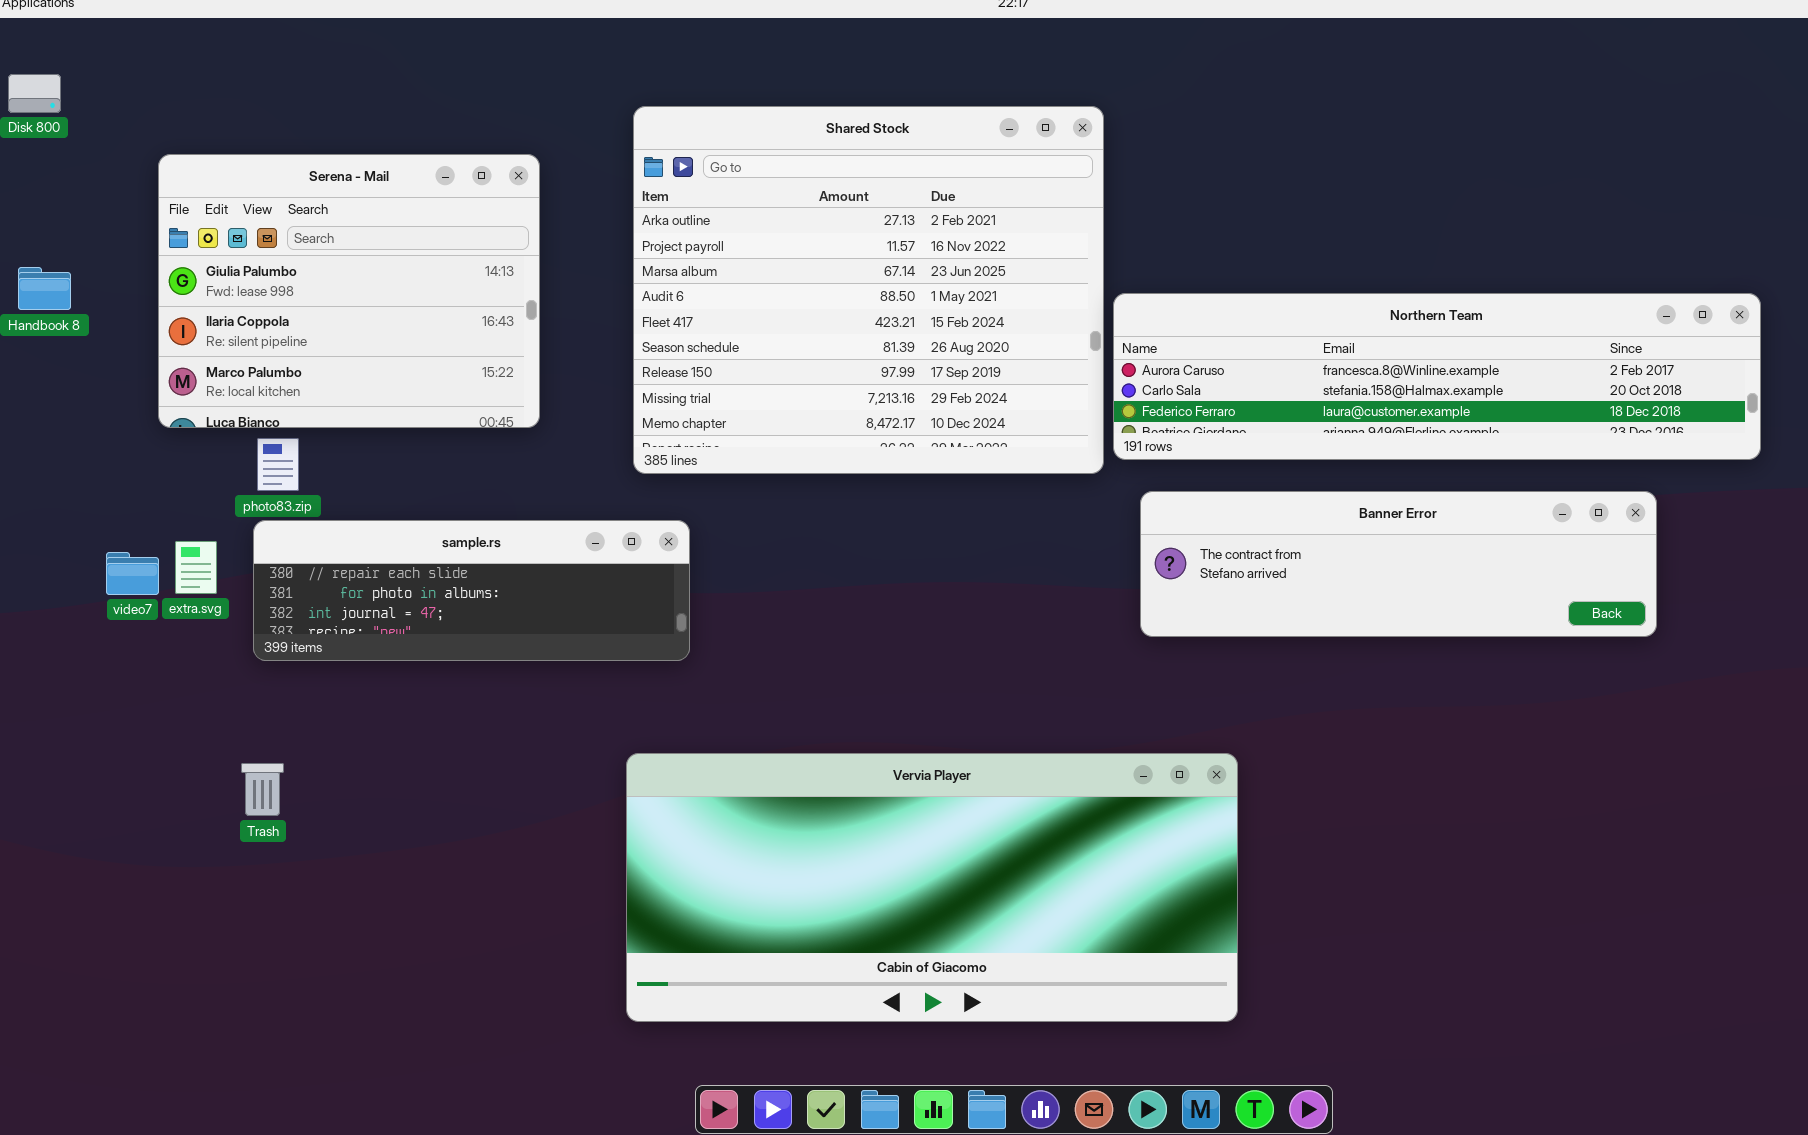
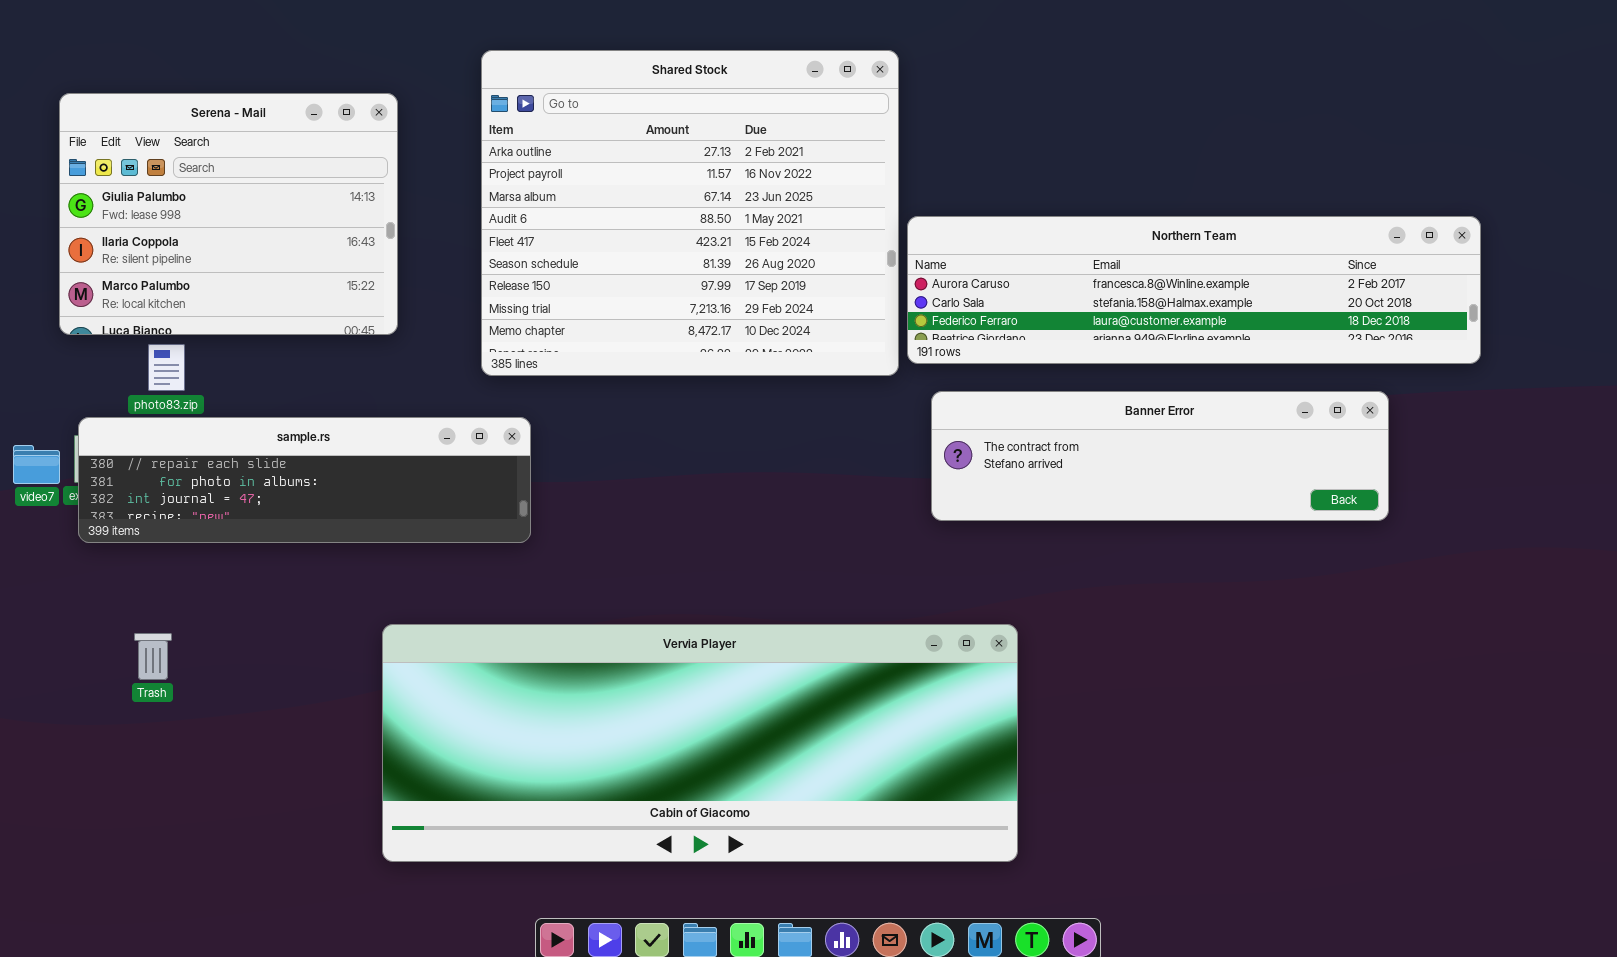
sample.rs: [253,520,690,661] -> [78,417,531,543], resized
Vervia Player: [626,753,1238,1022] -> [382,624,1018,862], resized

